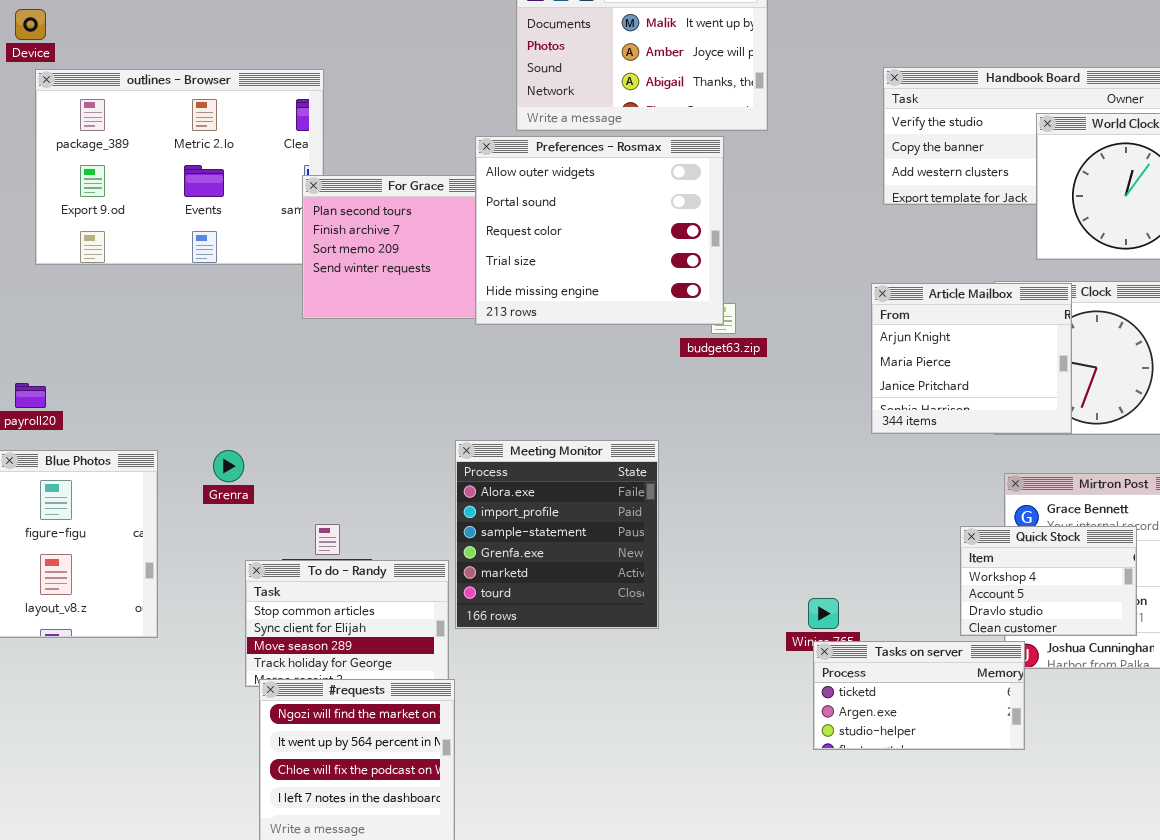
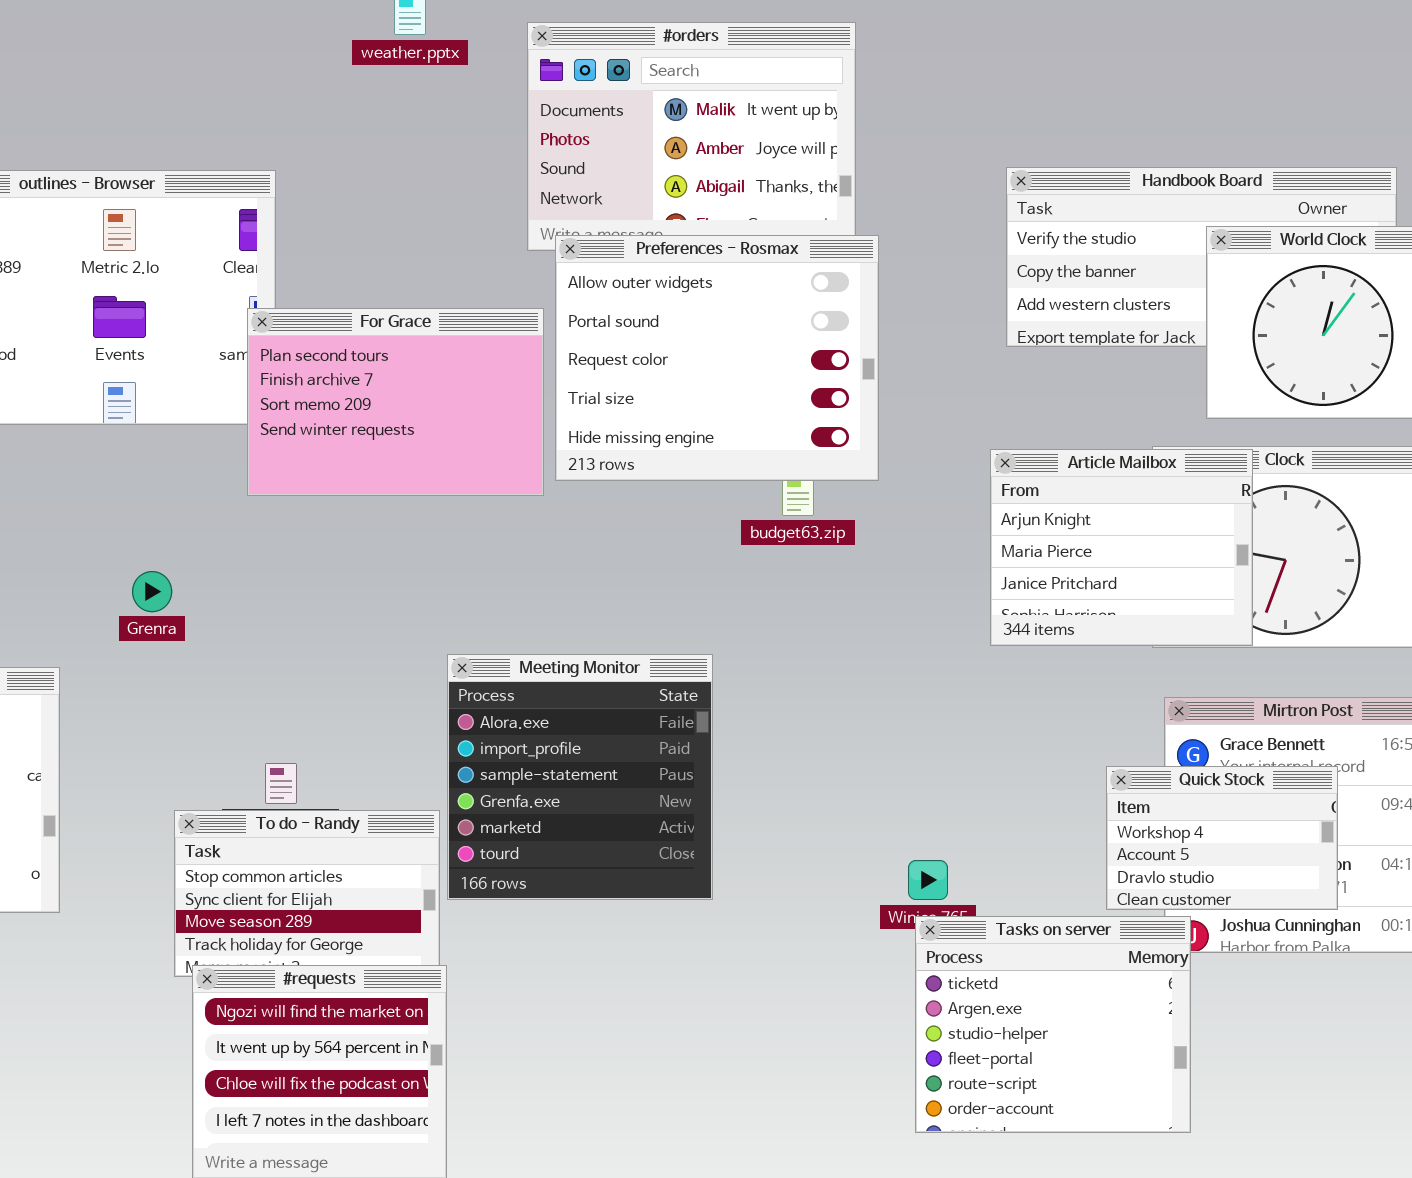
Preferences - Rosmax: [475,136,724,325] -> [555,235,879,481], moved
Grenra: [213,450,244,482] -> [132,571,172,612], moved
Tasks on server: [813,641,1025,750] -> [915,916,1191,1133], resized

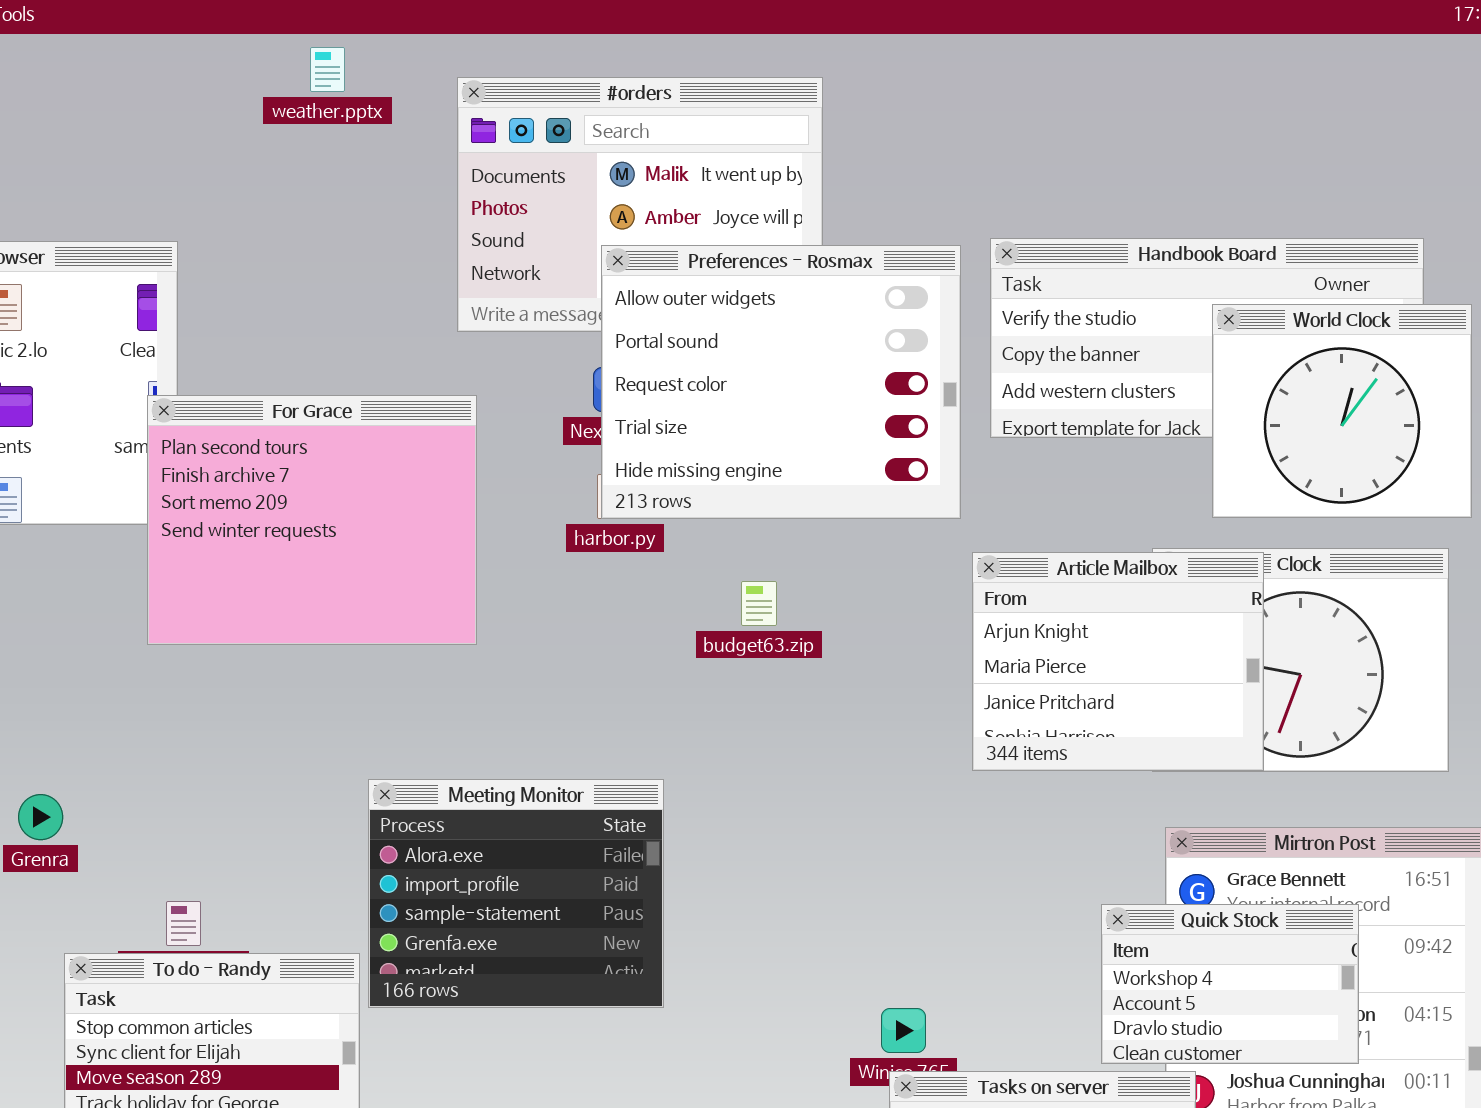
Preferences - Rosmax: [555,235,879,481] -> [601,245,961,519], moved
For Grace: [247,308,544,496] -> [147,395,477,645], resized
Grenra: [132,571,172,612] -> [18,794,63,840], moved
Meeting Monitor: [447,654,713,900] -> [368,779,664,1008], resized

